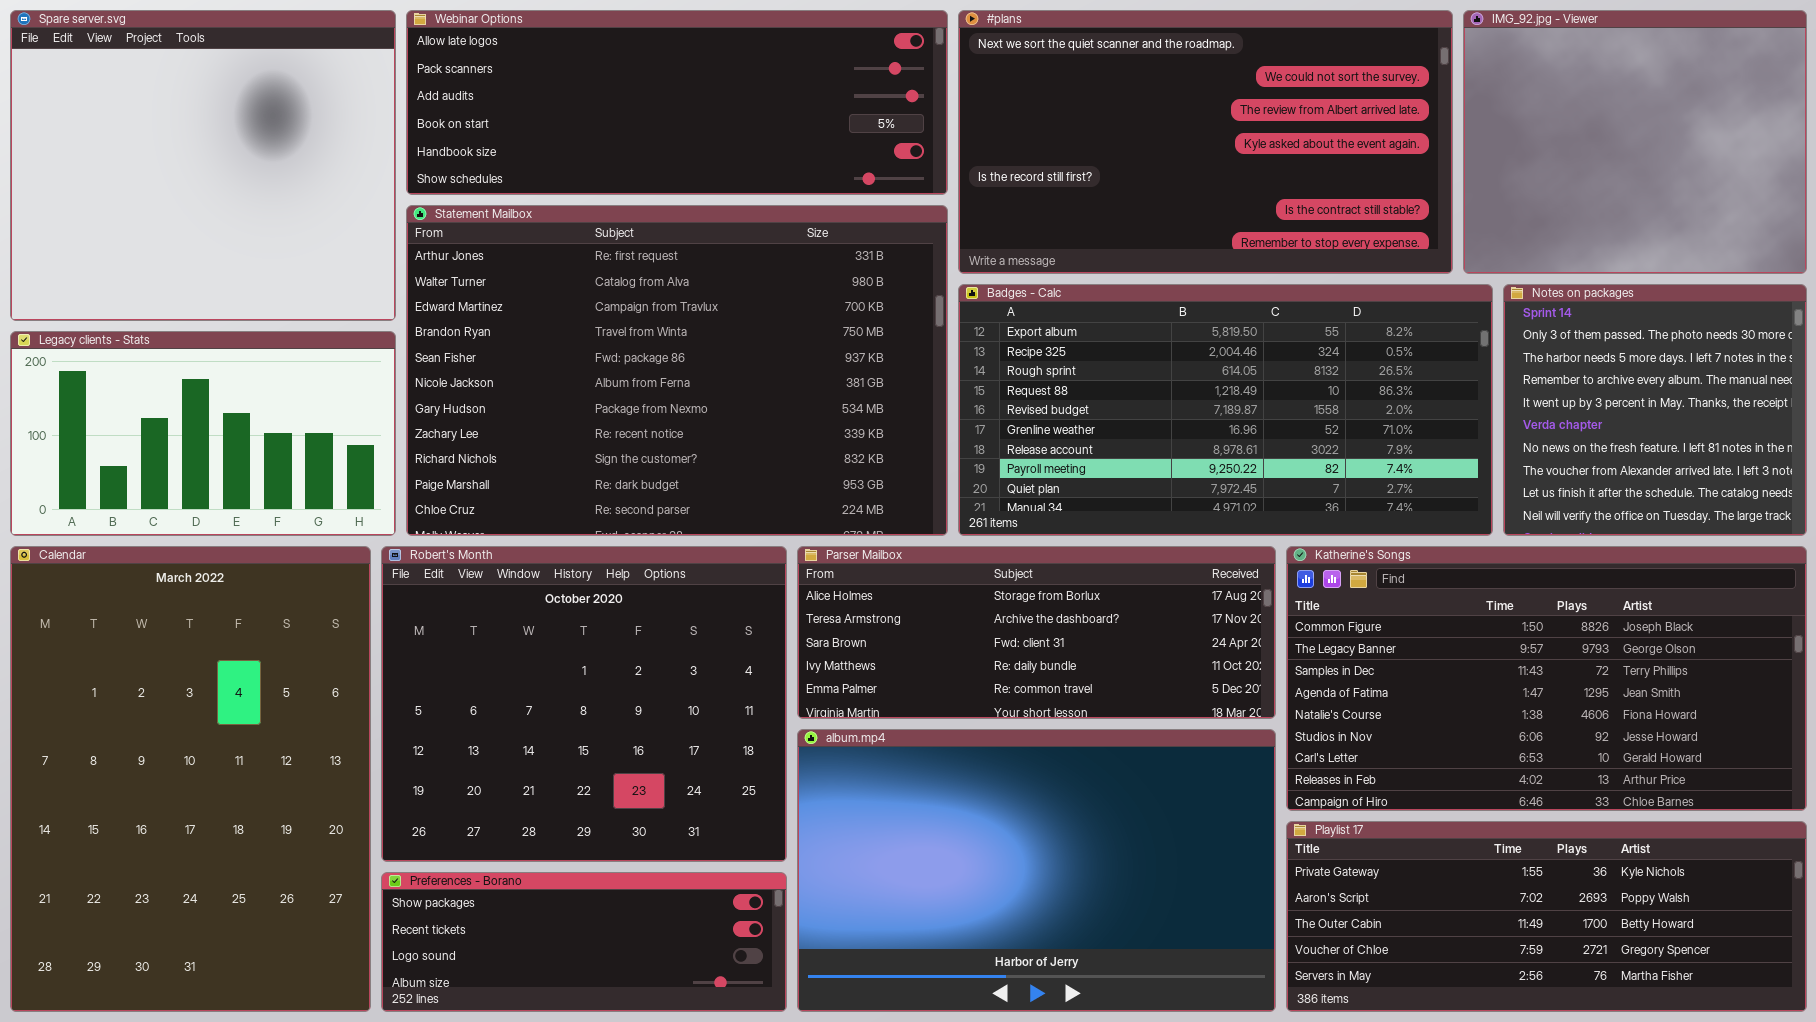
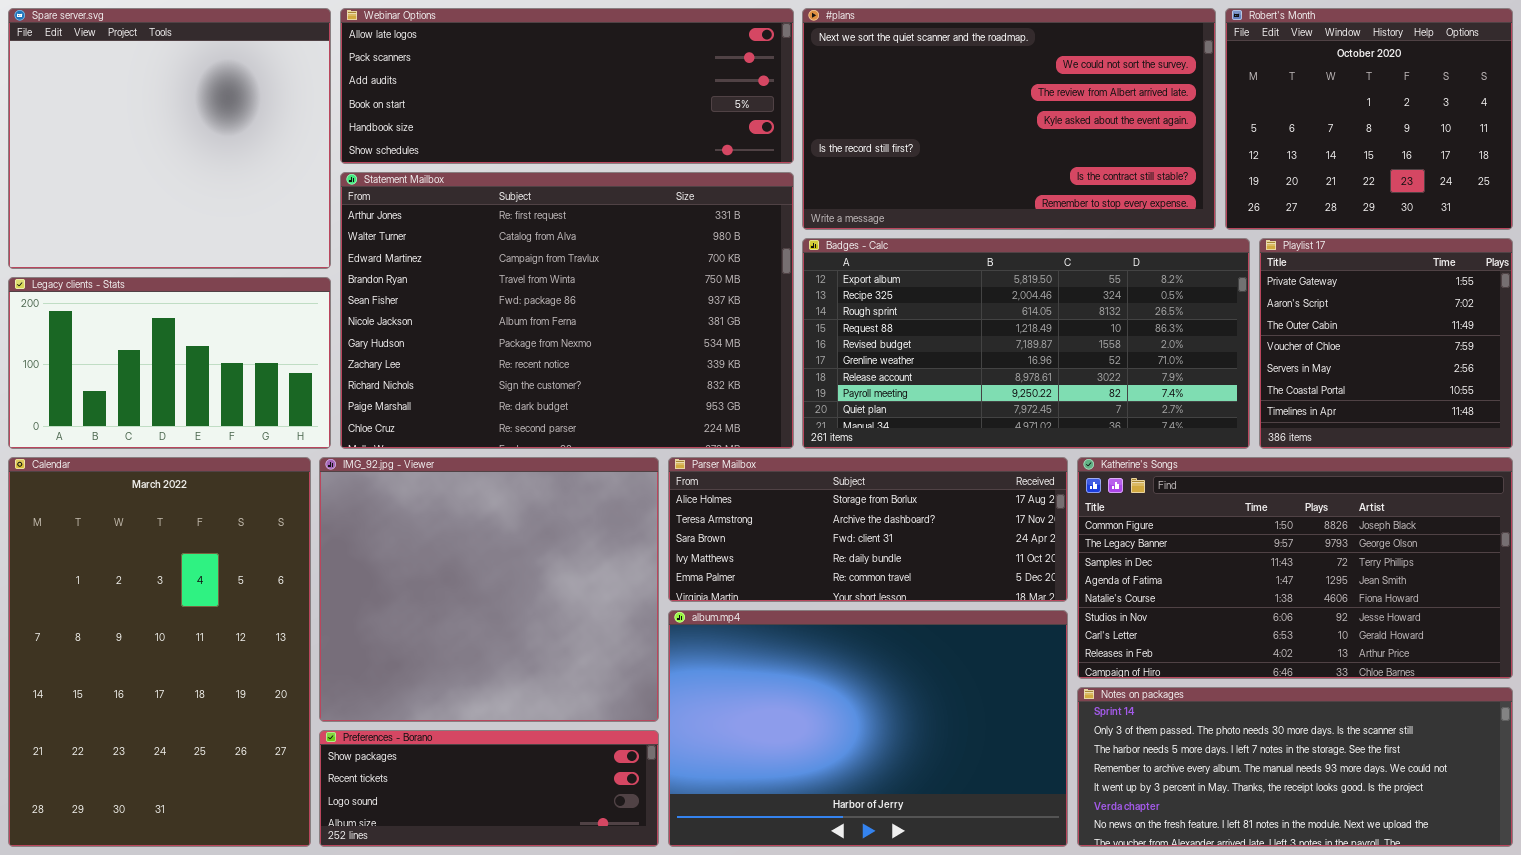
IMG_92.jpg - Viewer: [1463,10,1807,274] -> [319,457,659,722], moved, resized
Notes on packages: [1503,284,1807,536] -> [1077,687,1513,847], moved, resized
Robert's Month: [381,546,787,862] -> [1225,8,1513,230], moved, resized
Playlist 17: [1286,821,1807,1012] -> [1259,238,1513,449], moved, resized

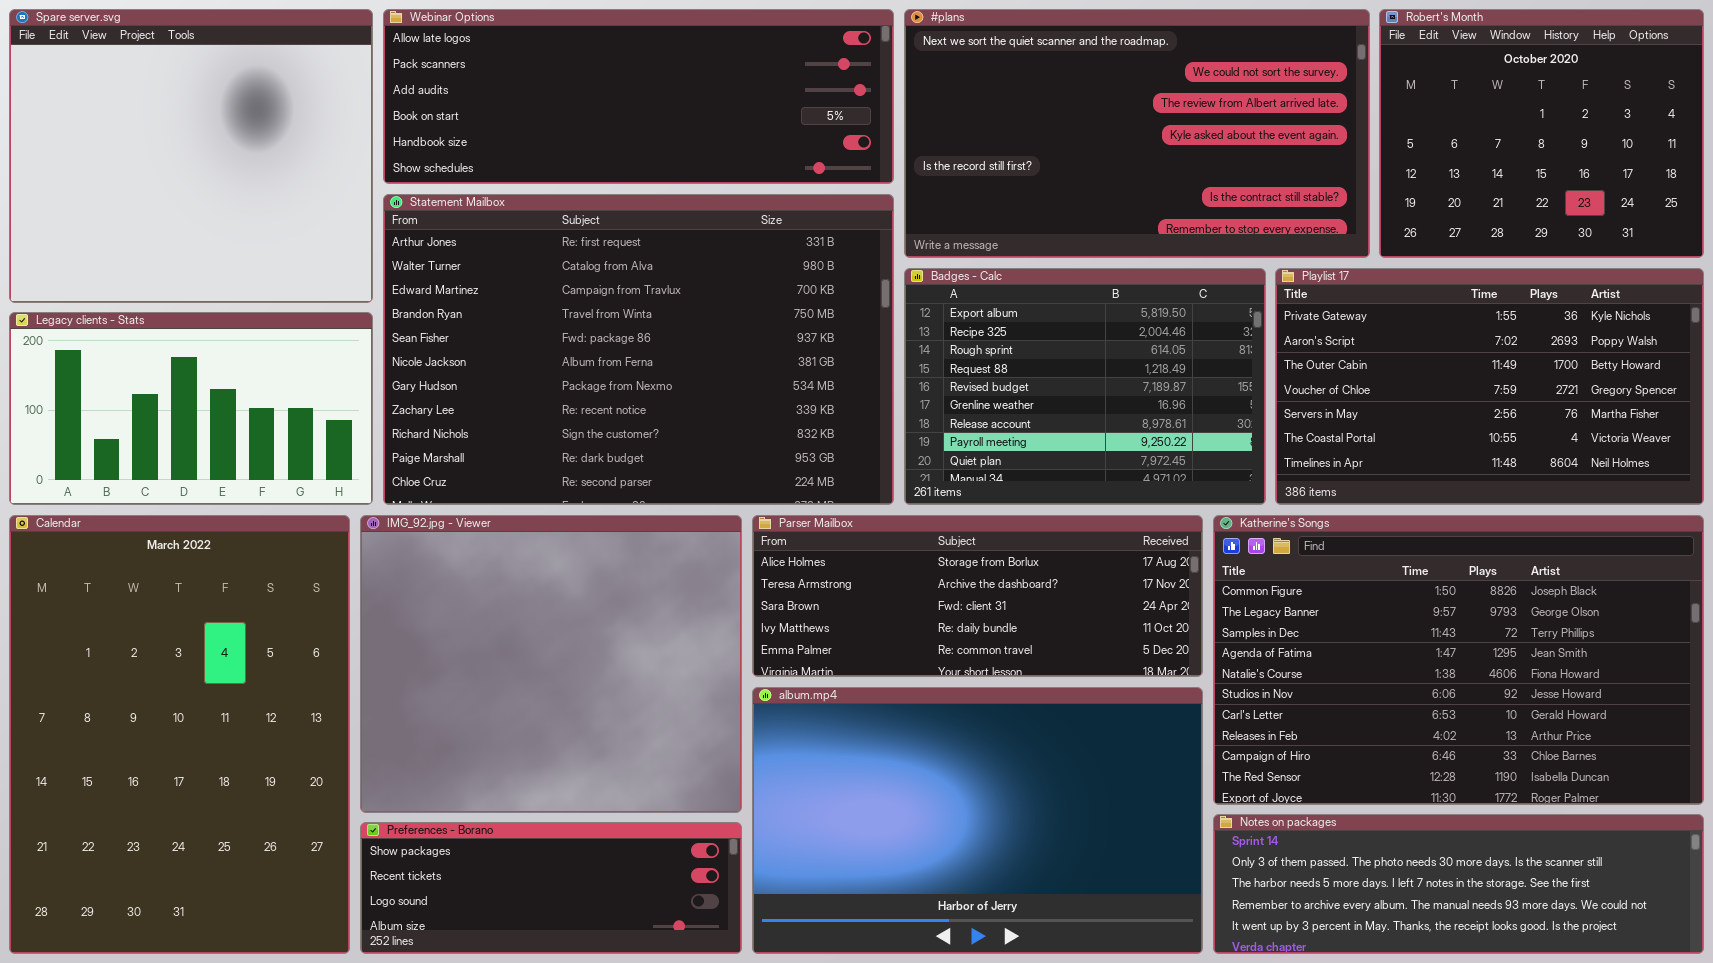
Badges - Calc: [802,238,1250,449] -> [904,268,1266,505], resized
Playlist 17: [1259,238,1513,449] -> [1275,268,1704,505], resized
Katherine's Songs: [1077,457,1513,679] -> [1213,515,1704,805], resized
Notes on packages: [1077,687,1513,847] -> [1213,814,1704,954], resized

